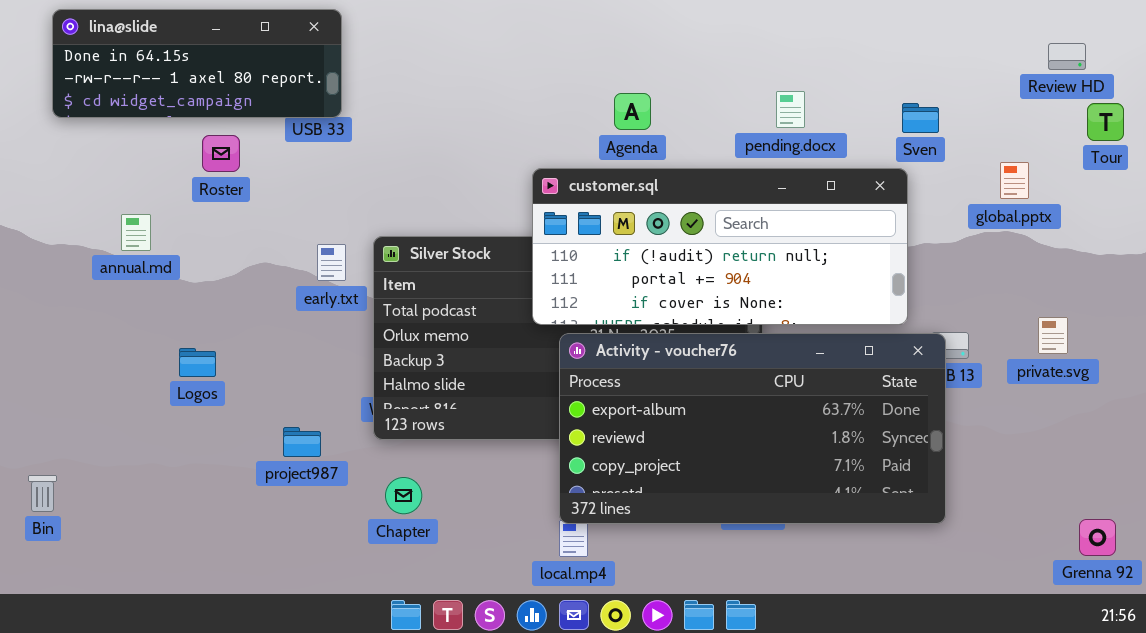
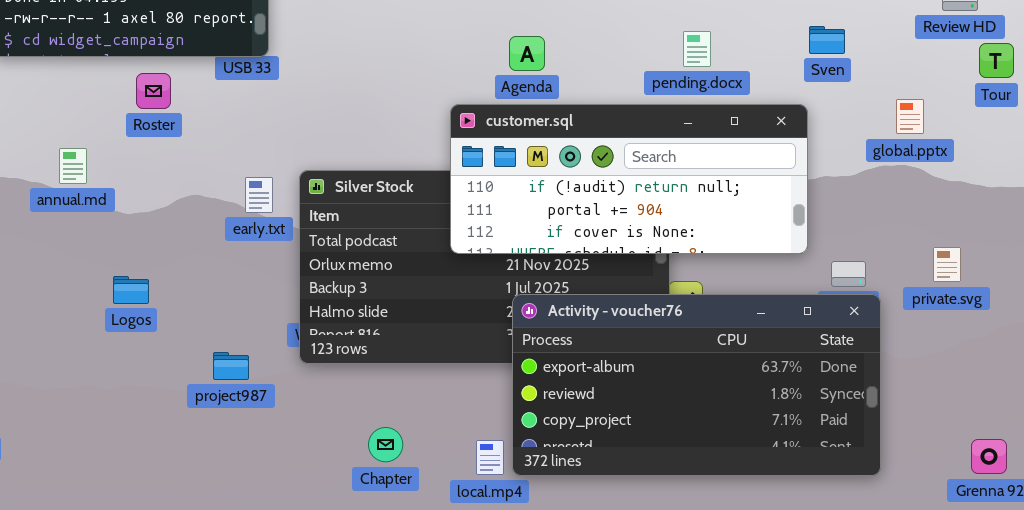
Agenda: [614,93,651,130] -> [509,36,545,71], moved
Sven: [902,103,939,133] -> [809,26,845,54], moved
Activity - voucher76: [559,333,946,524] -> [512,294,881,476], moved
Chapter: [385,477,422,514] -> [368,427,403,462], moved

